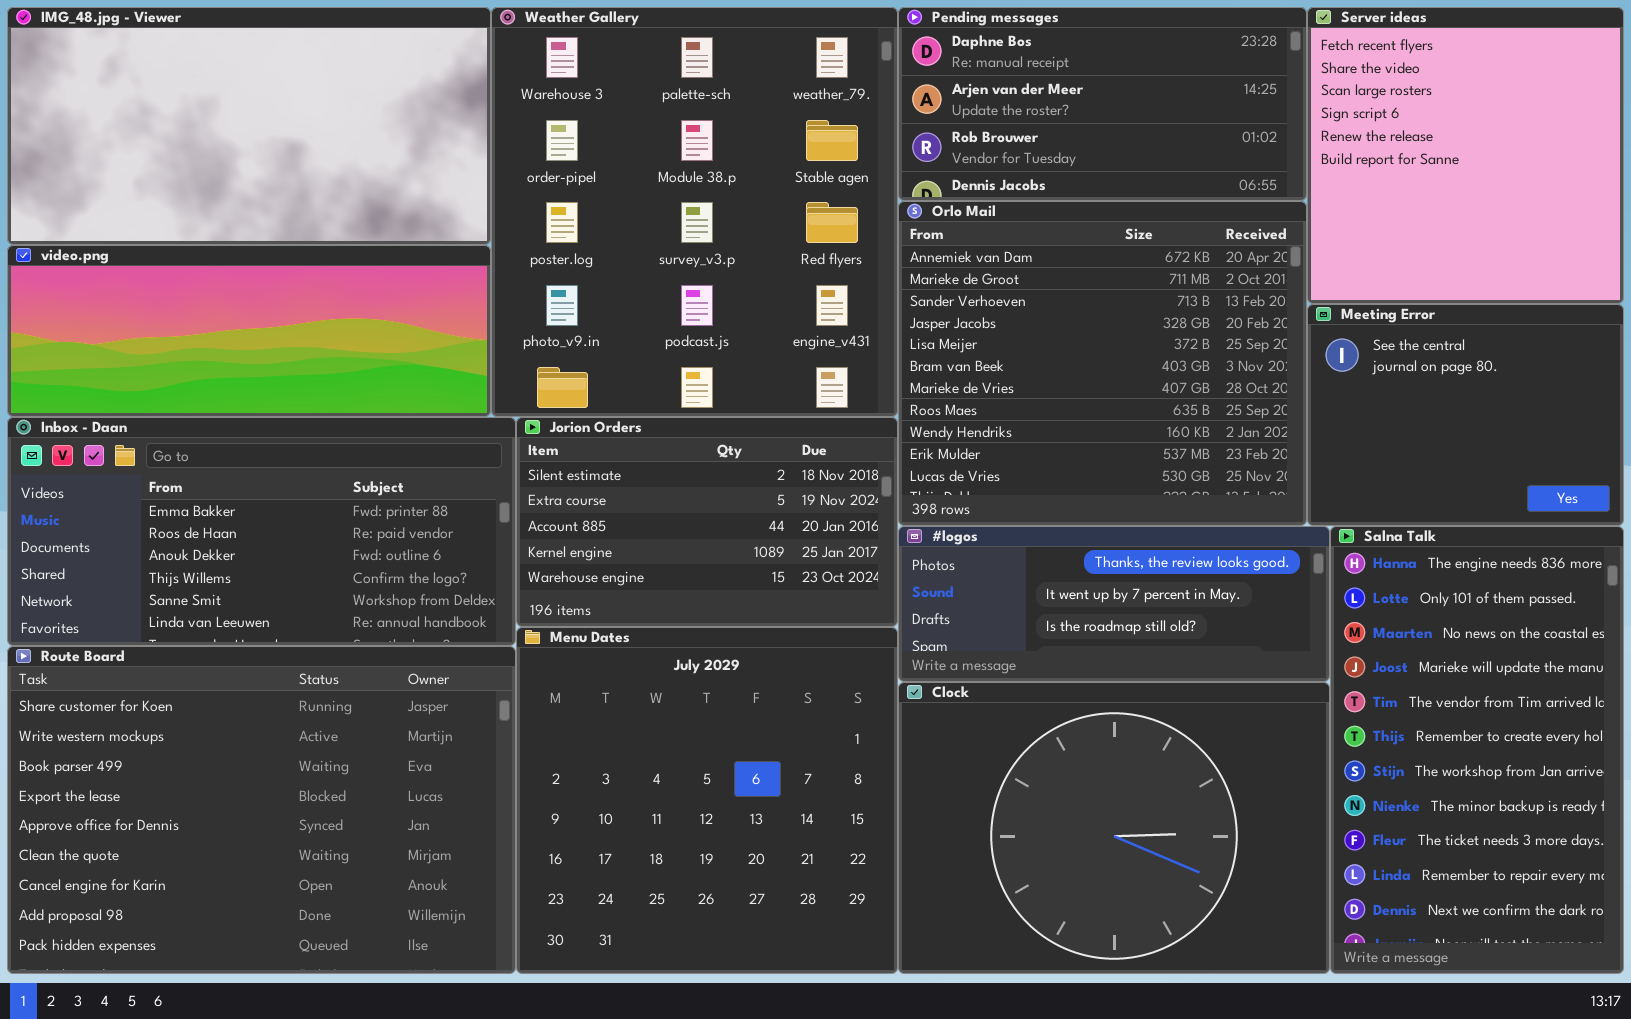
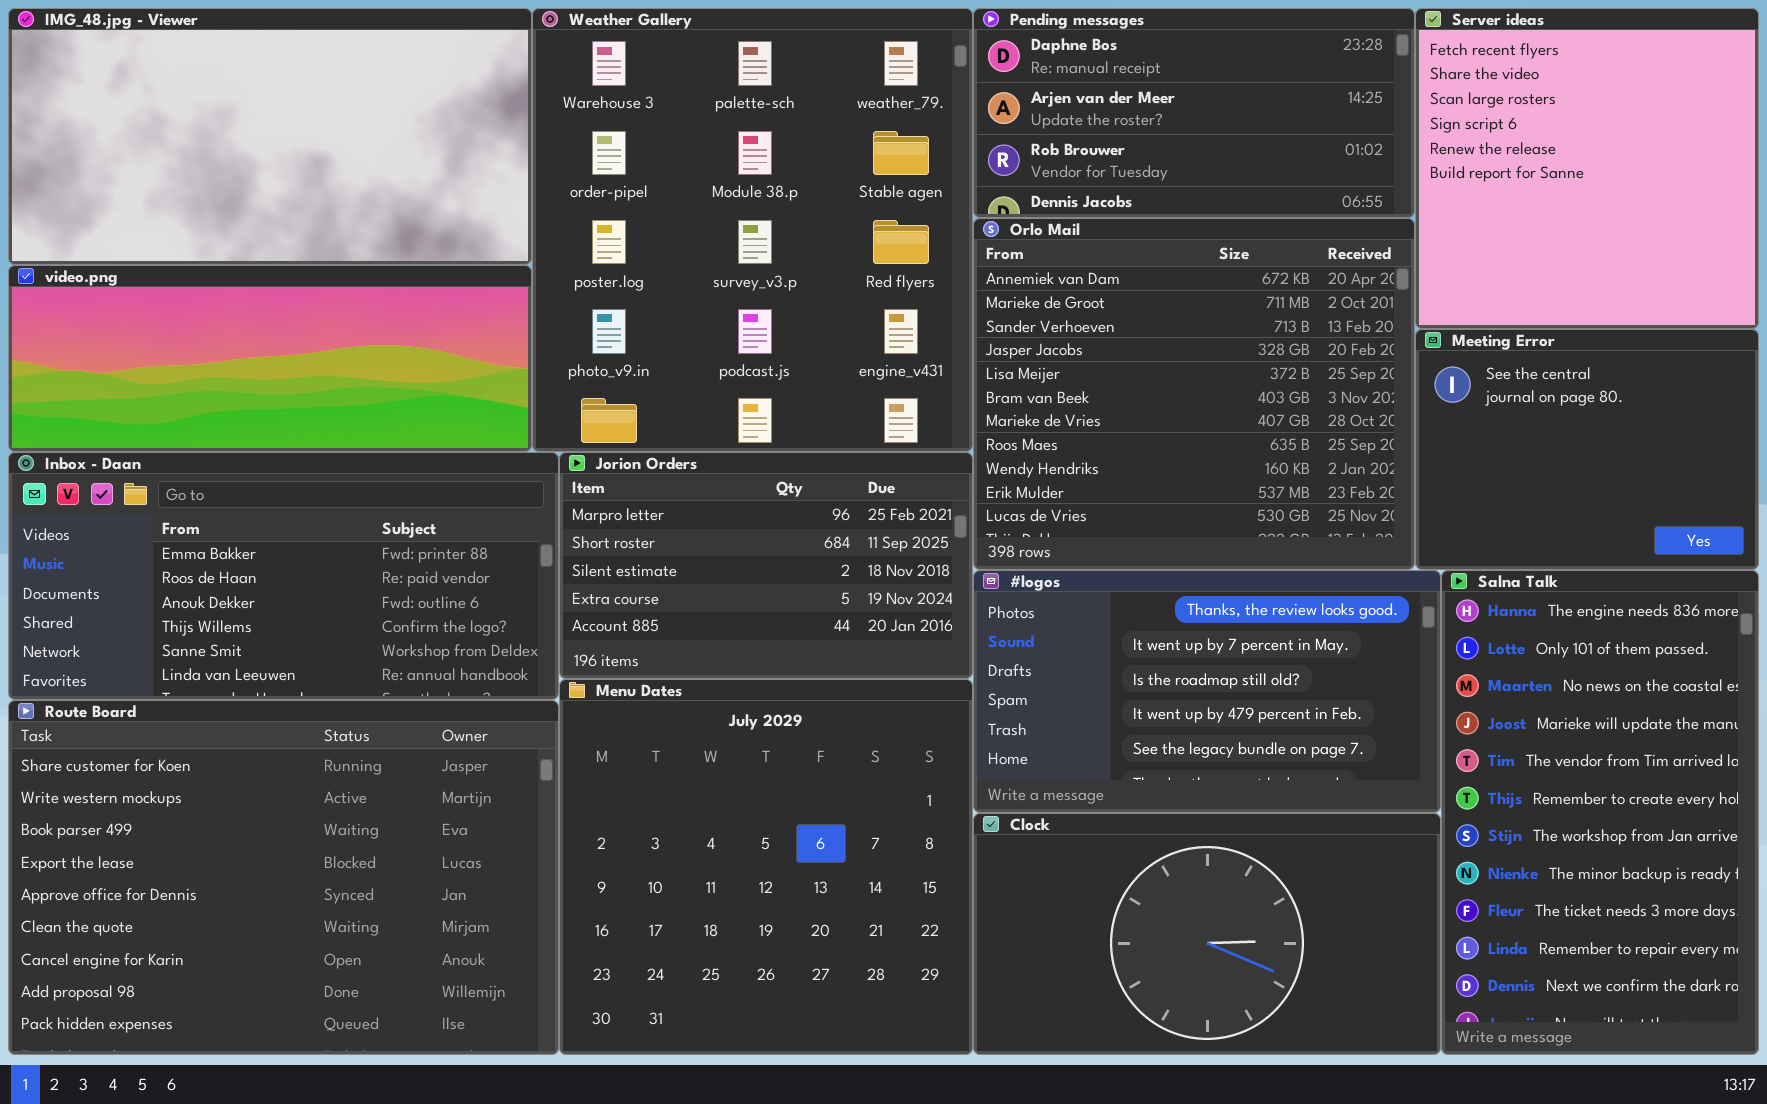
Jorion Orders: [516,417,898,627] -> [559,452,973,679], scrolled up 2 rows
#logos: [898,526,1330,682] -> [973,570,1441,813], resized
Clock: [898,682,1330,974] -> [973,813,1441,1055], resized

